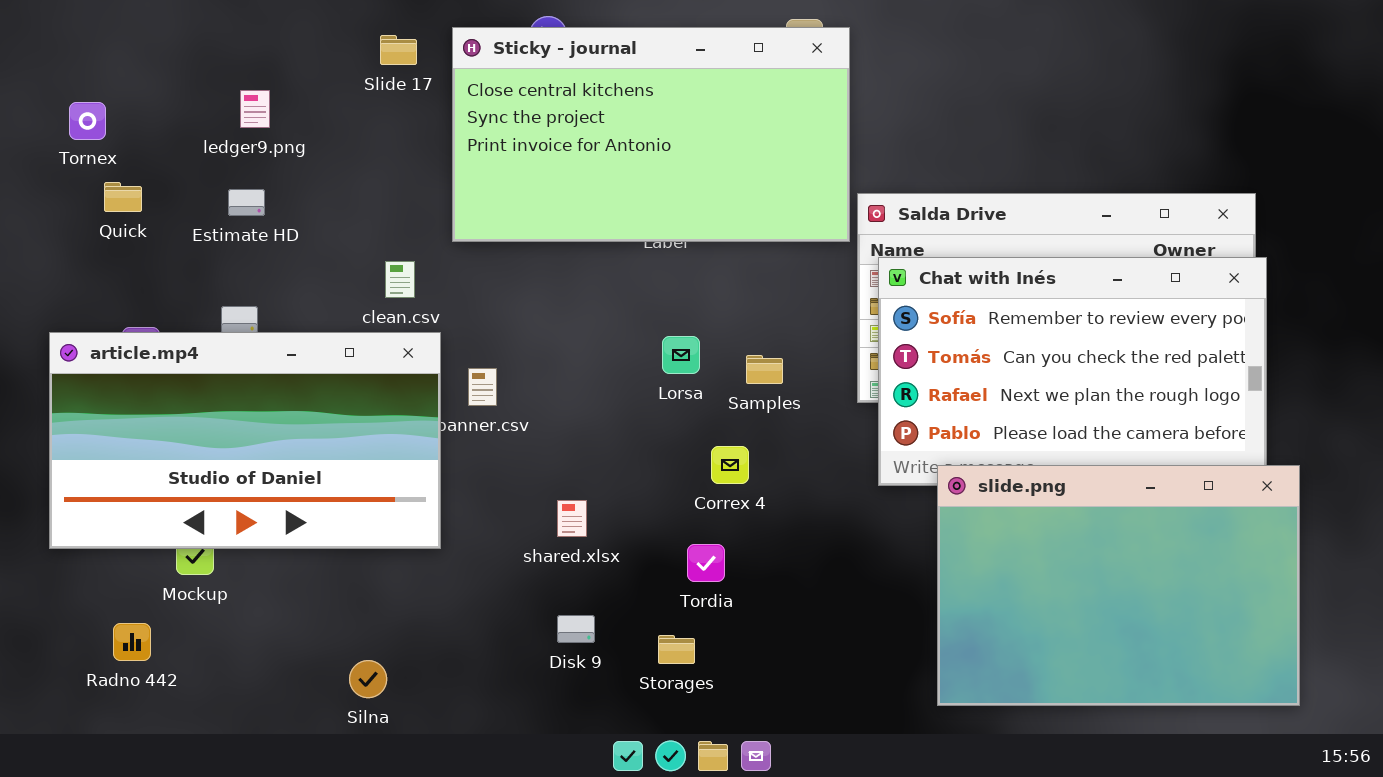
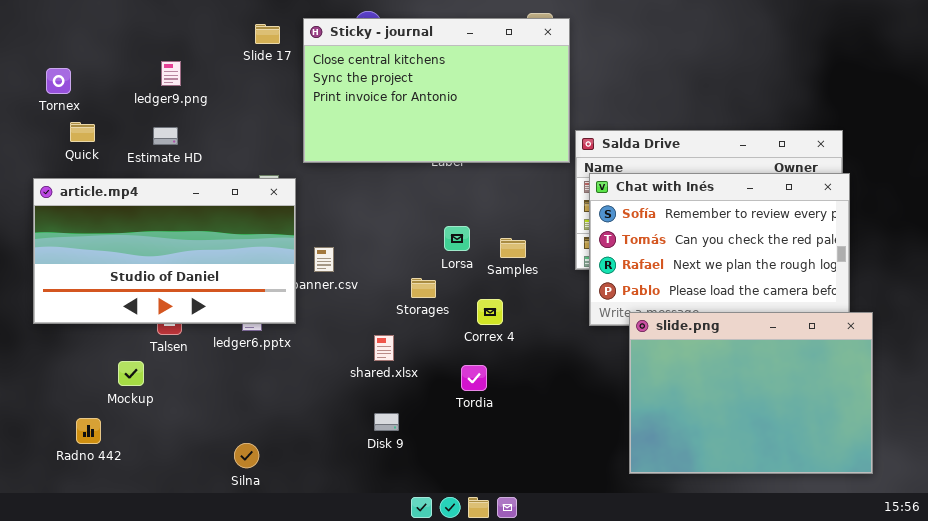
article.mp4: [49,332,441,549] -> [33,178,296,324], moved
Storages: [658,635,695,664] -> [411,278,436,298], moved

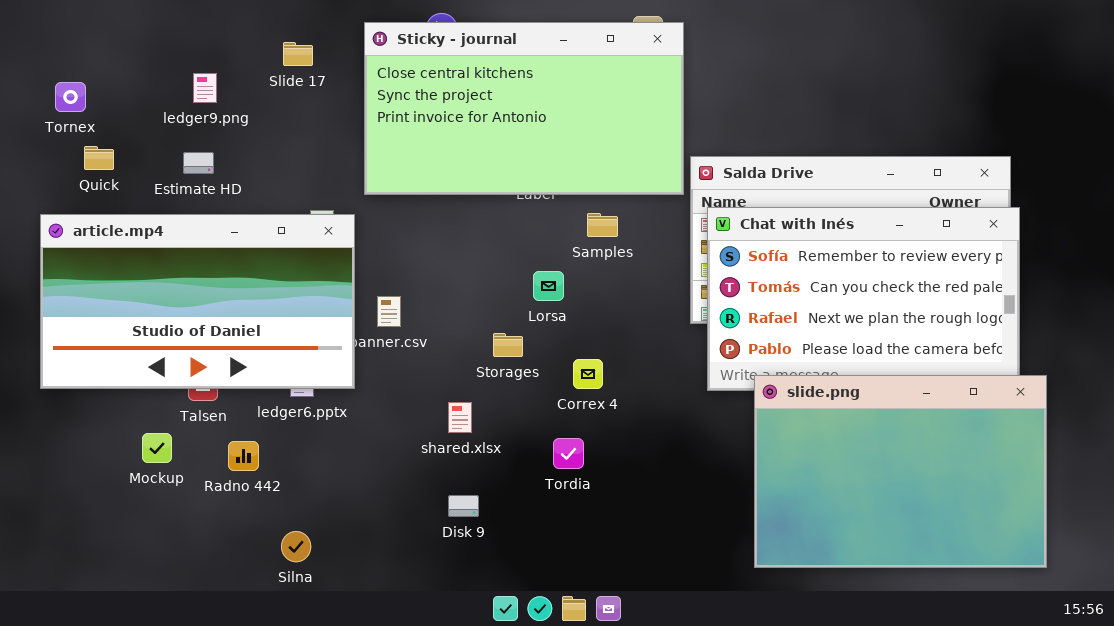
Slide 17: [255,24,280,44] -> [283,42,313,66], moved
Samples: [500,238,526,258] -> [587,213,618,237], moved
Radno 442: [76,418,101,444] -> [228,441,259,471], moved

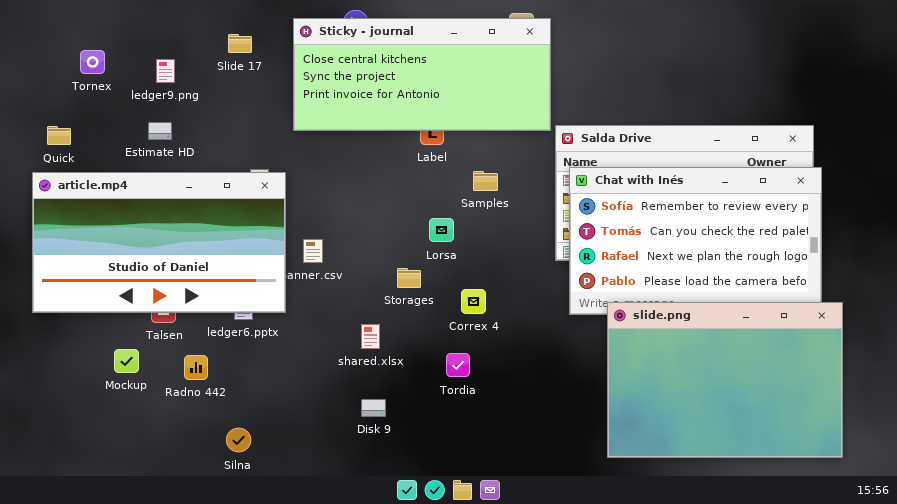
Sticky - journal: [364,22,684,195] -> [293,18,551,131], resized
Tornex: [55,82,86,112] -> [80,50,105,74], moved
Quick: [84,146,114,170] -> [47,126,71,145], moved

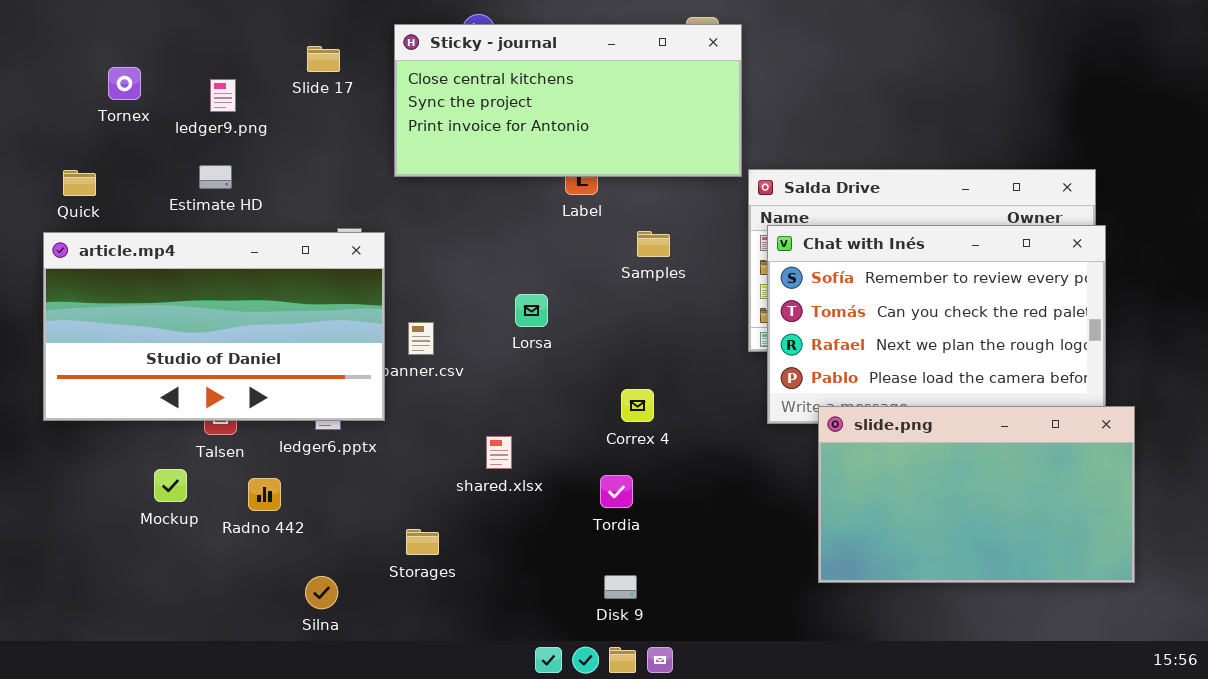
Lorsa: [429,218,454,242] -> [515,294,548,327], moved
Storages: [397,268,421,288] -> [406,529,439,555], moved
slide.png: [607,302,843,458] -> [818,406,1135,583], resized
Disk 9: [361,399,386,417] -> [604,575,637,599], moved

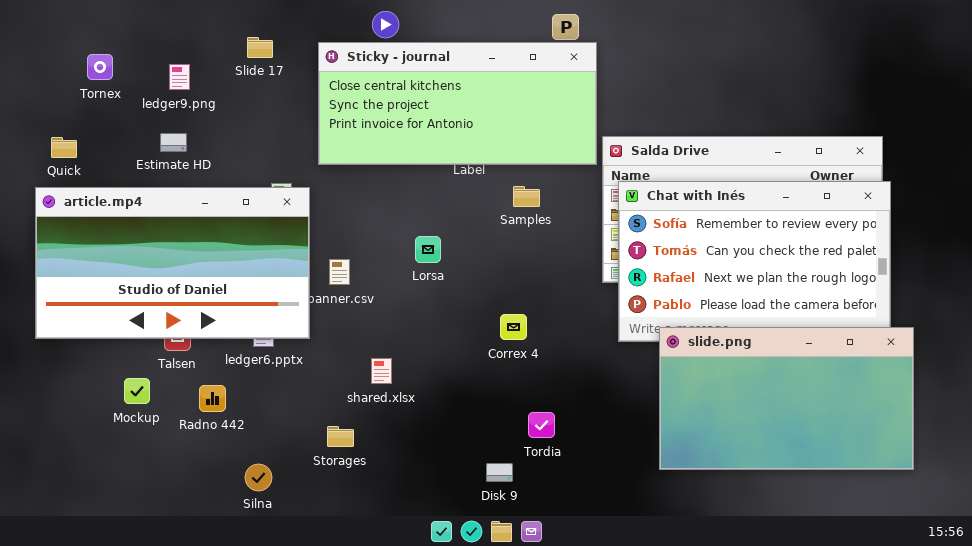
Sticky - journal: [394,24,742,177] -> [318,42,597,165], moved
shared.xlsx: [486,436,512,469] -> [371,358,392,384], moved
Tordia: [600,475,633,508] -> [528,412,555,438], moved

